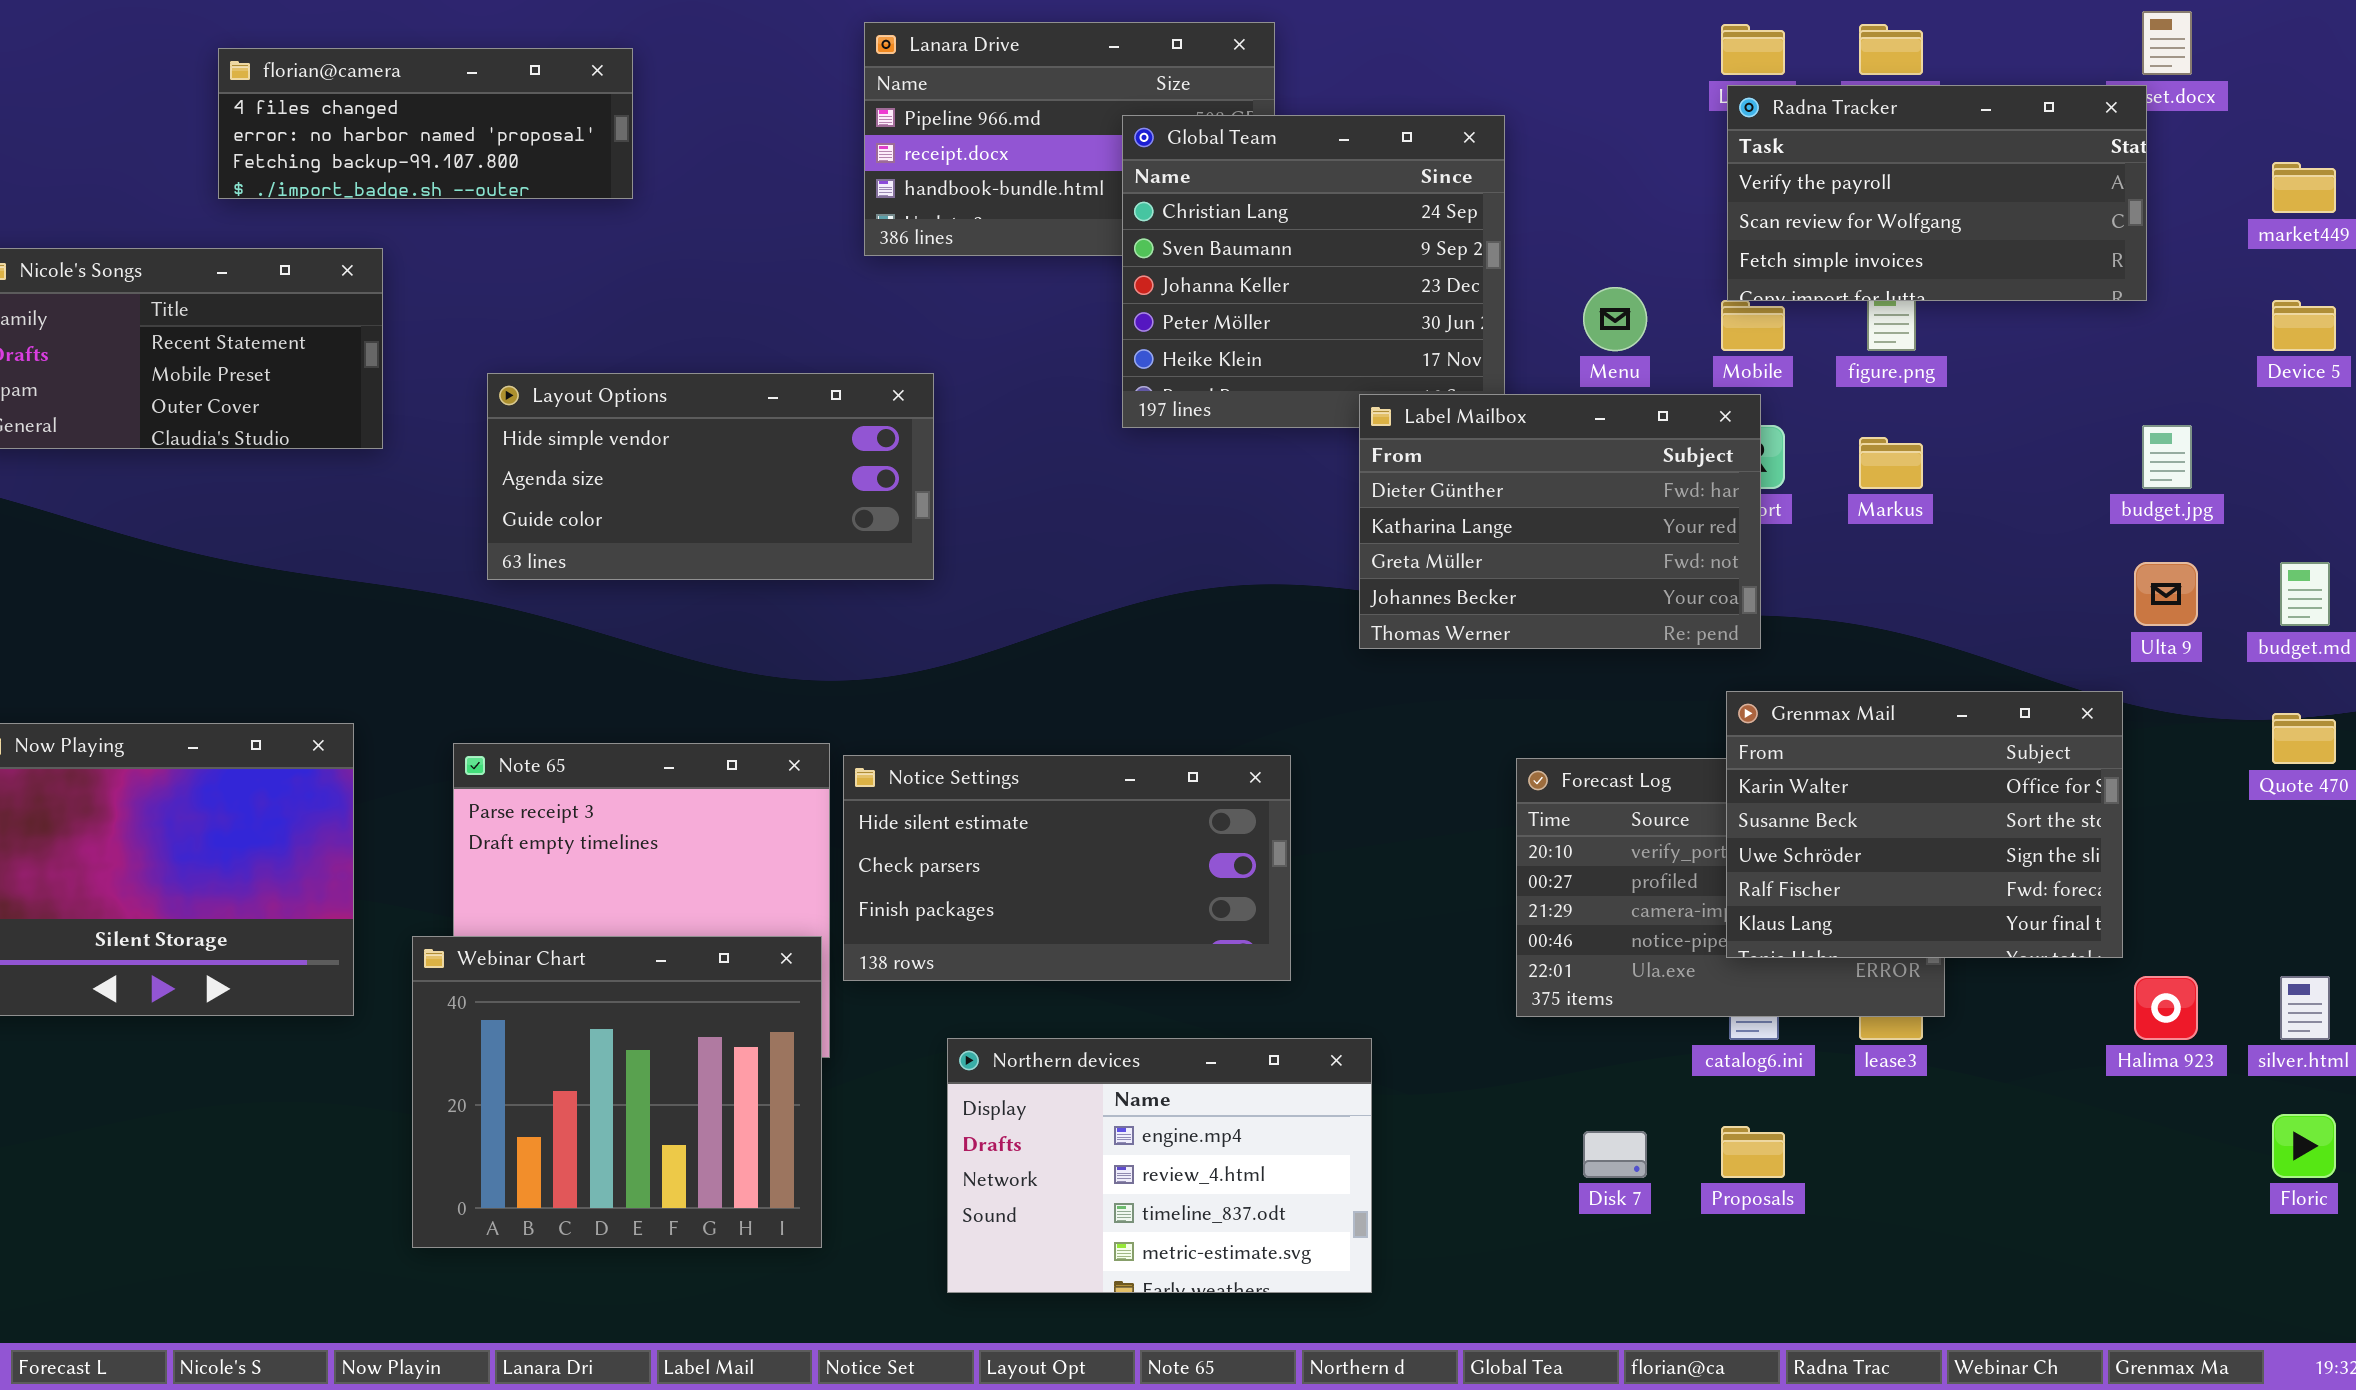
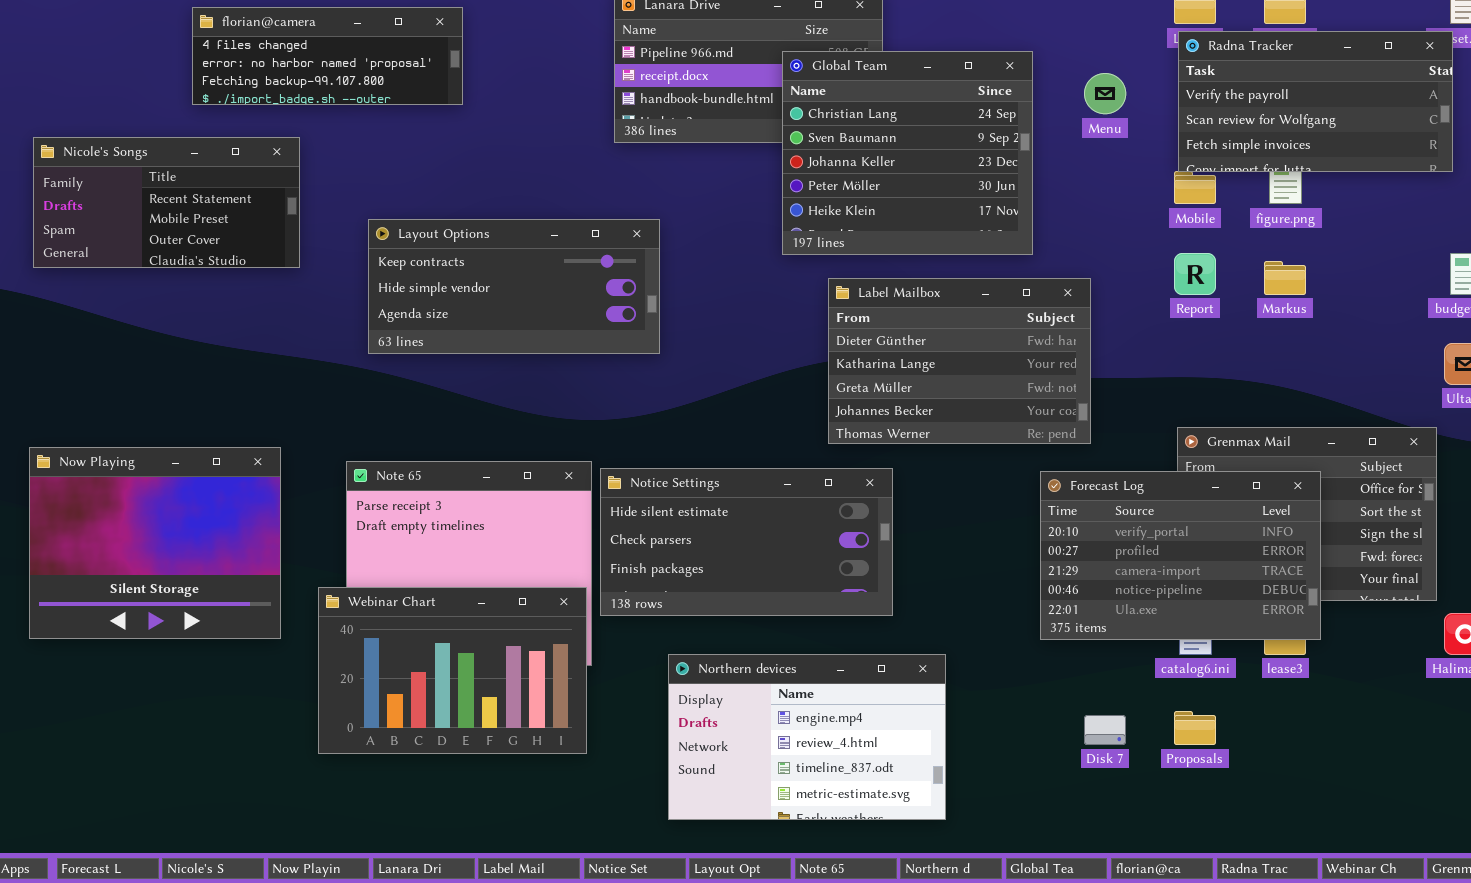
Menu: [1583,287,1647,351] -> [1084,73,1126,114], moved
Layout Options: [487,373,934,580] -> [368,219,660,354], scrolled up 1 row
Label Mailbox: [1359,394,1761,649] -> [828,278,1091,444], moved
Forecast Log: [1516,758,1945,1017] -> [1040,471,1321,640], raised
Webinar Chart: [412,936,822,1248] -> [318,587,587,754], resized

